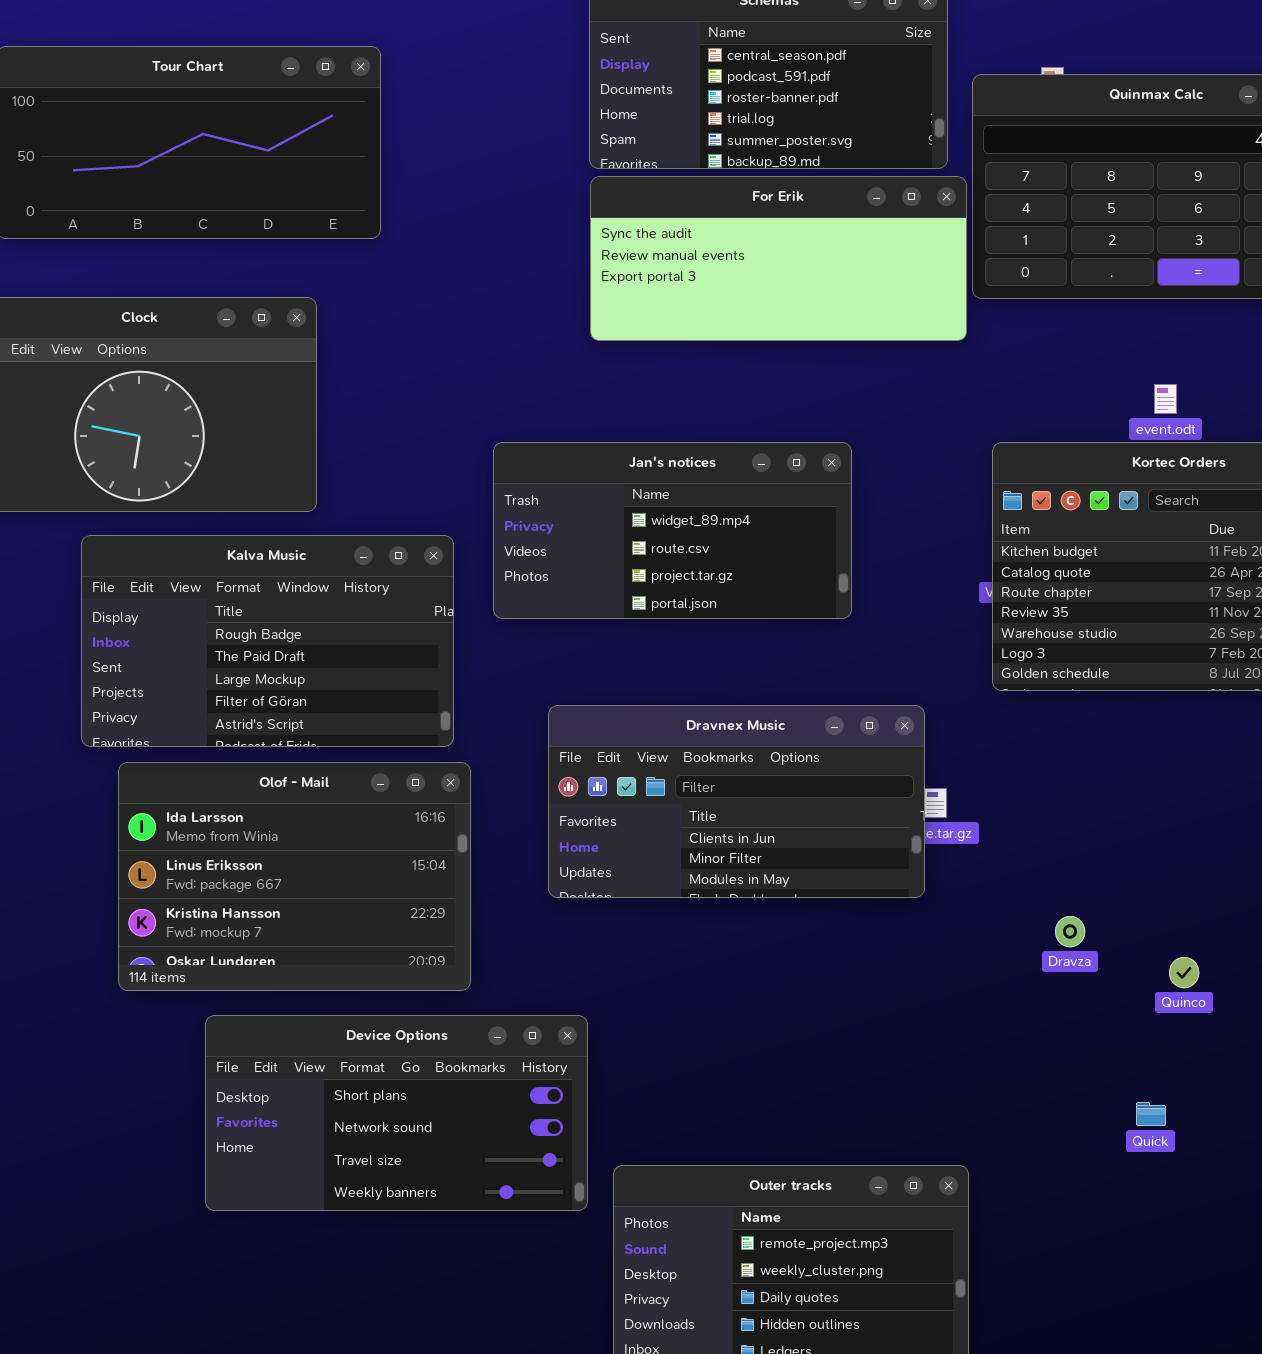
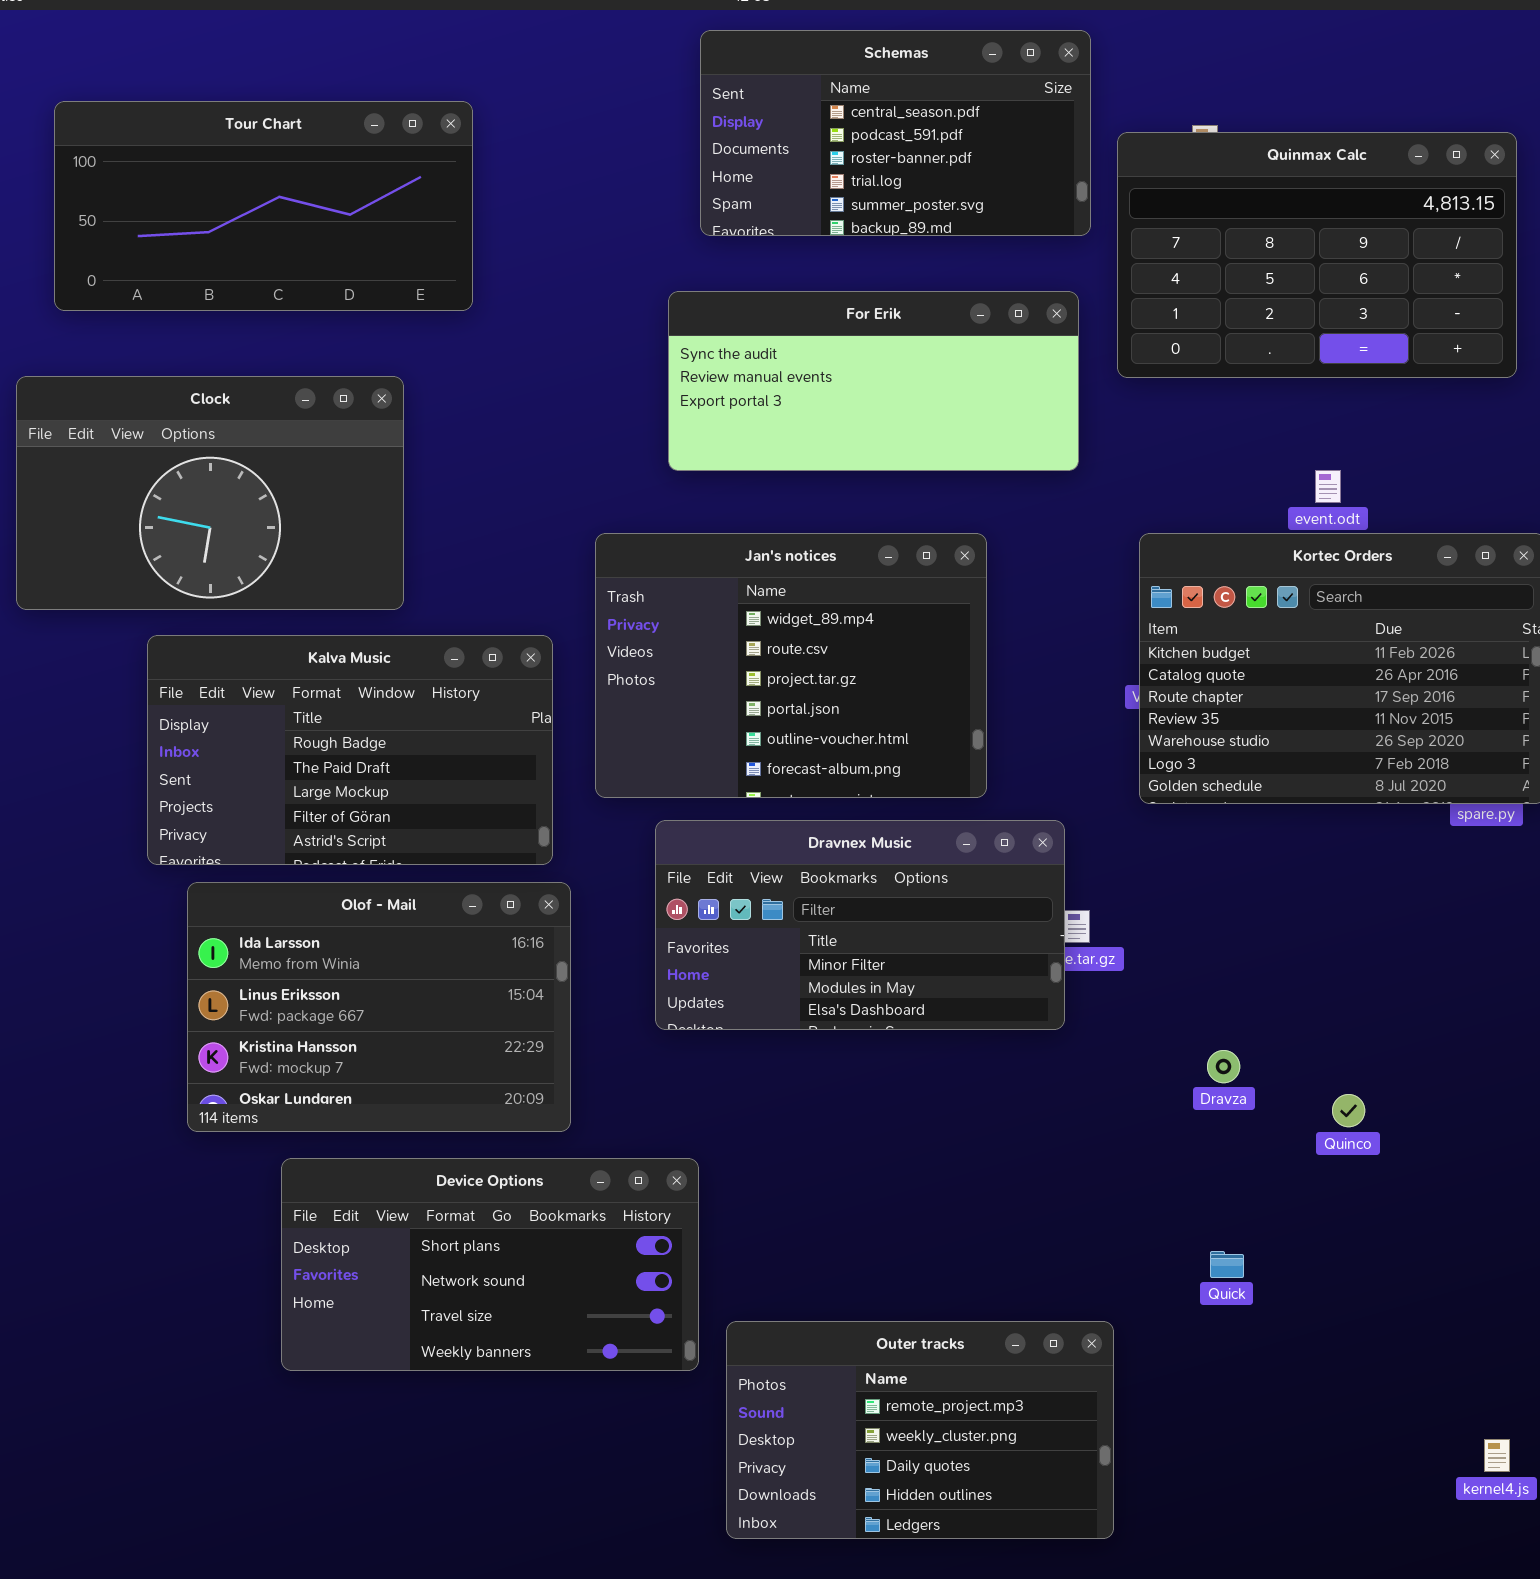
For Erik: [590,176,967,341] -> [668,291,1079,471], moved
Jan's notices: [493,442,852,619] -> [595,533,987,798], resized
Dravnex Music: [548,705,925,898] -> [655,820,1065,1030], scrolled down 1 row
Quick: [1136,1102,1166,1126] -> [1210,1251,1244,1278], moved

